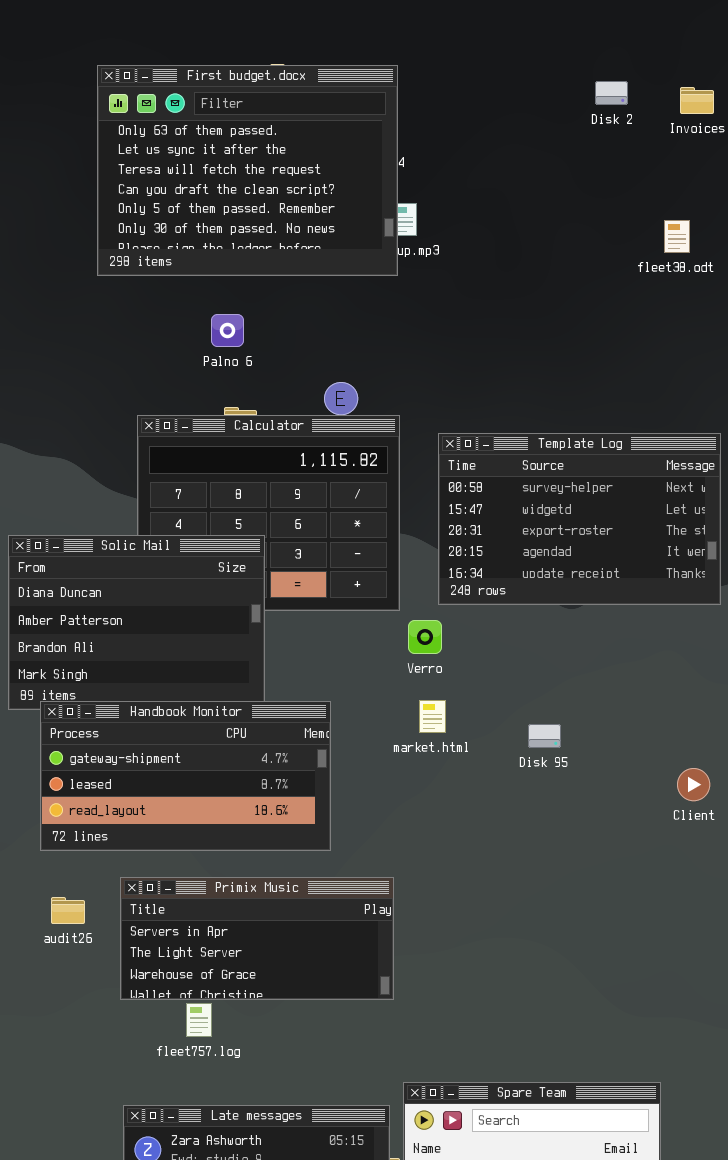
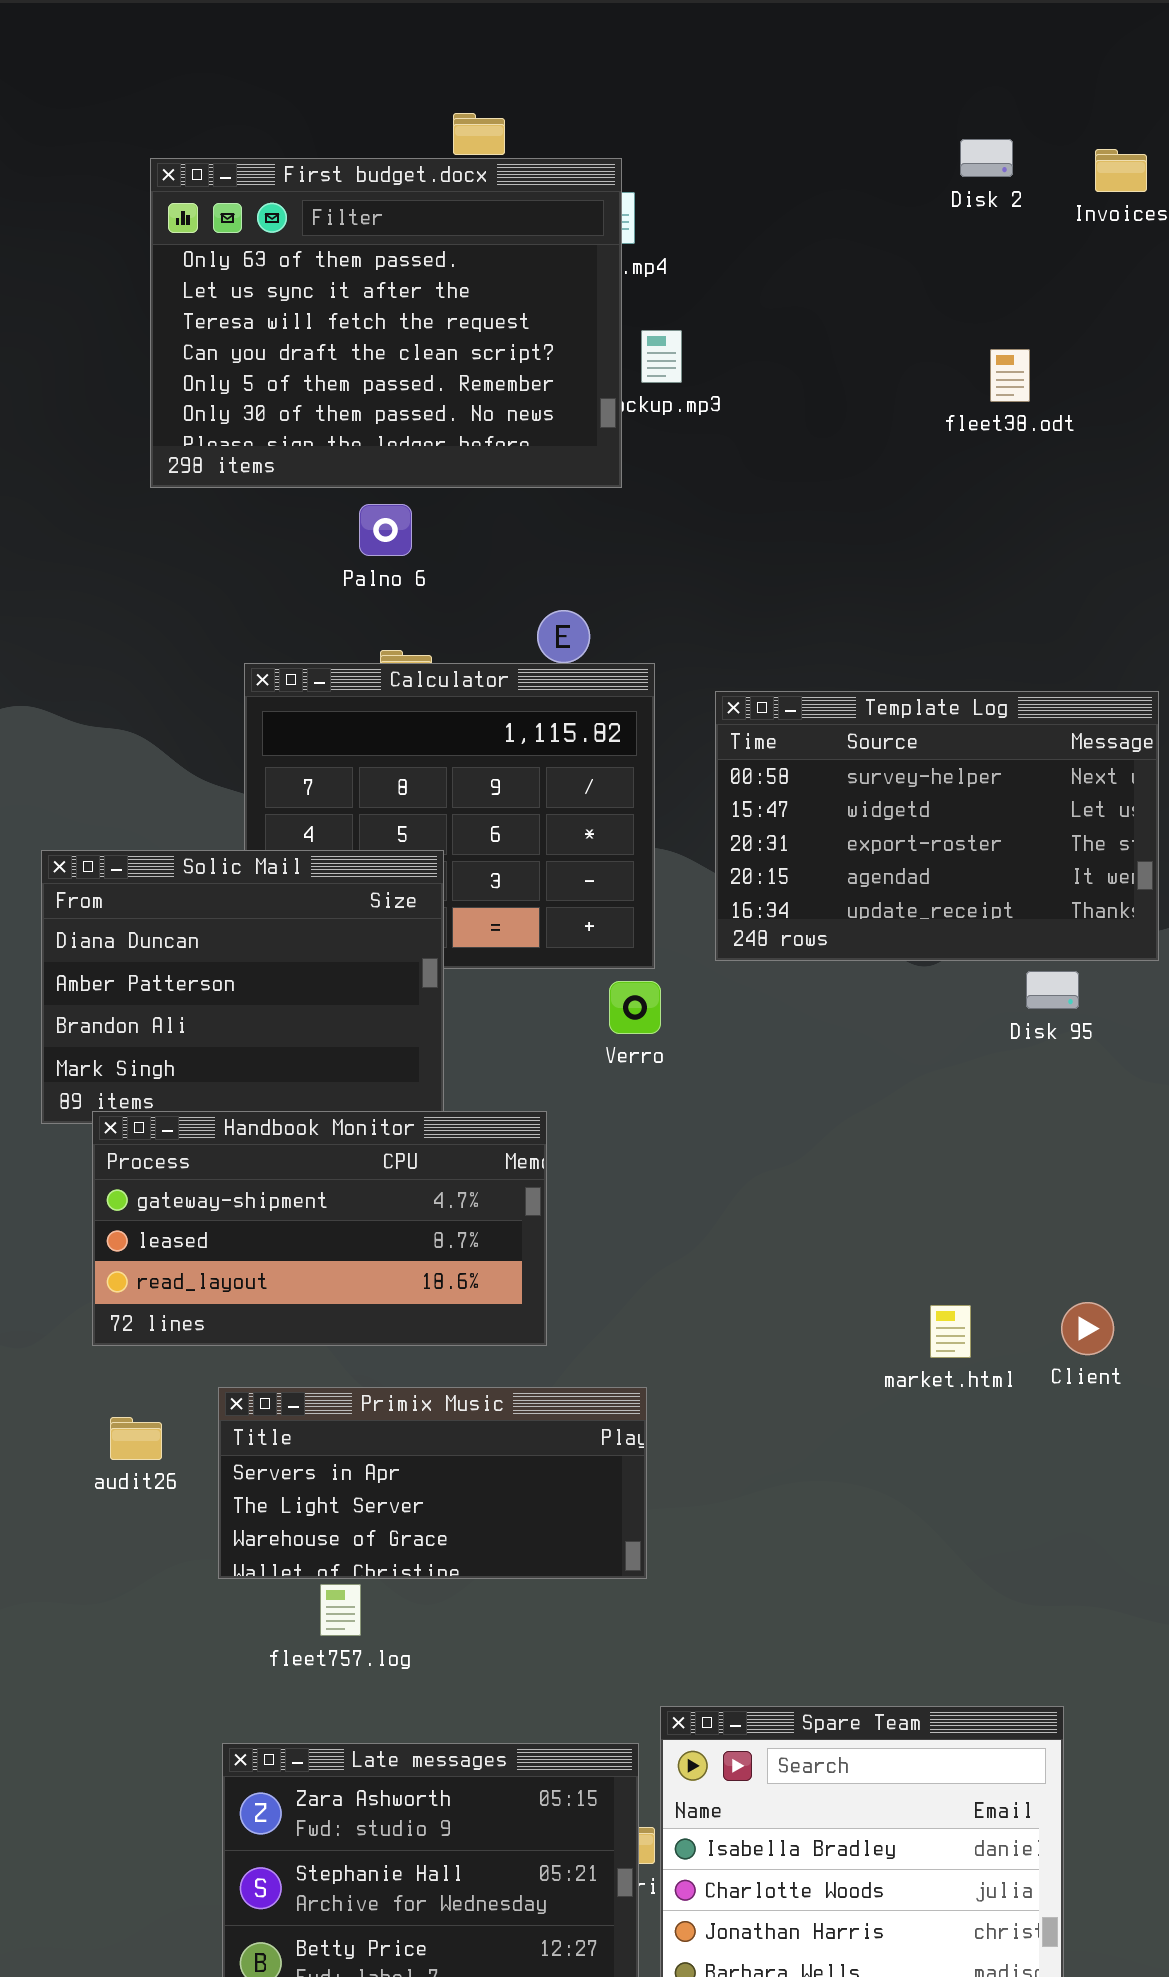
First budget.docx: [97,65,398,276] -> [150,158,622,488], moved
fleet38.odt: [664,220,690,253] -> [990,349,1030,402], moved
Verro: [408,620,442,654] -> [609,981,661,1034], moved
market.html: [419,700,446,733] -> [930,1305,971,1358], moved
Disk 95: [528,724,561,748] -> [1026,971,1079,1009], moved
Client: [677,768,710,801] -> [1061,1302,1114,1355], moved

